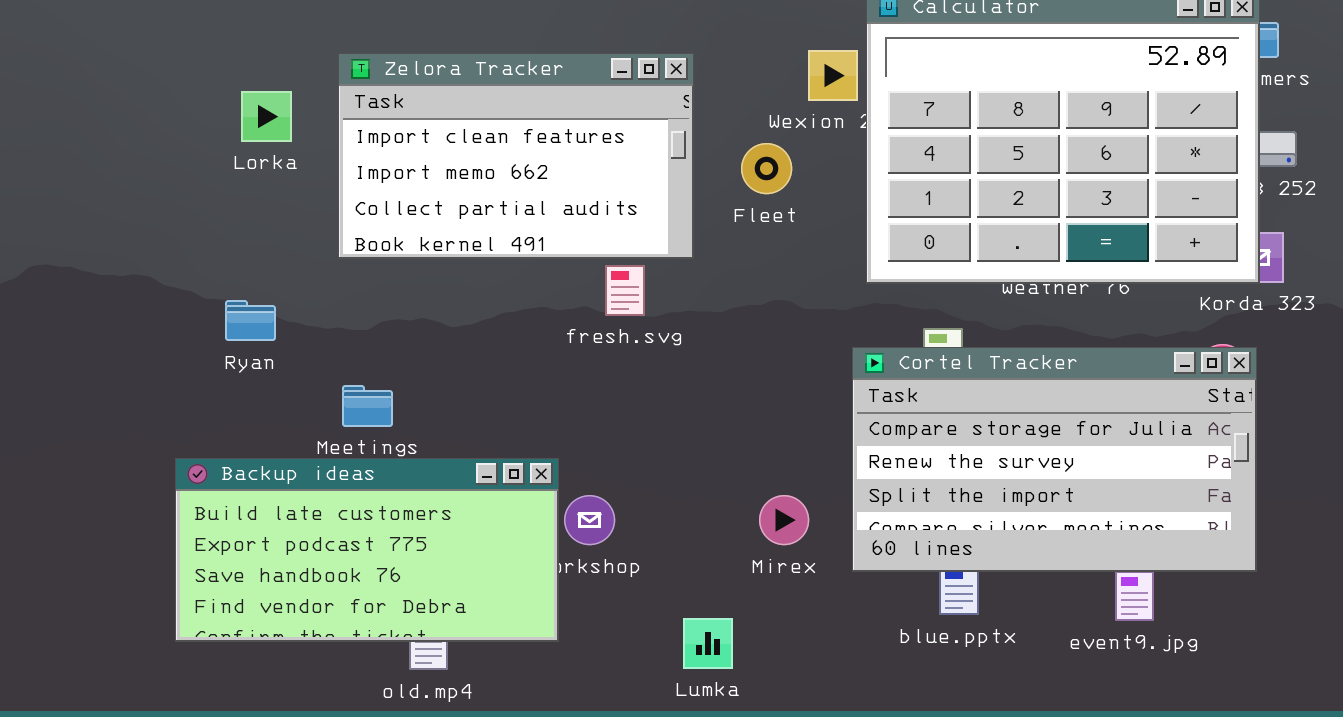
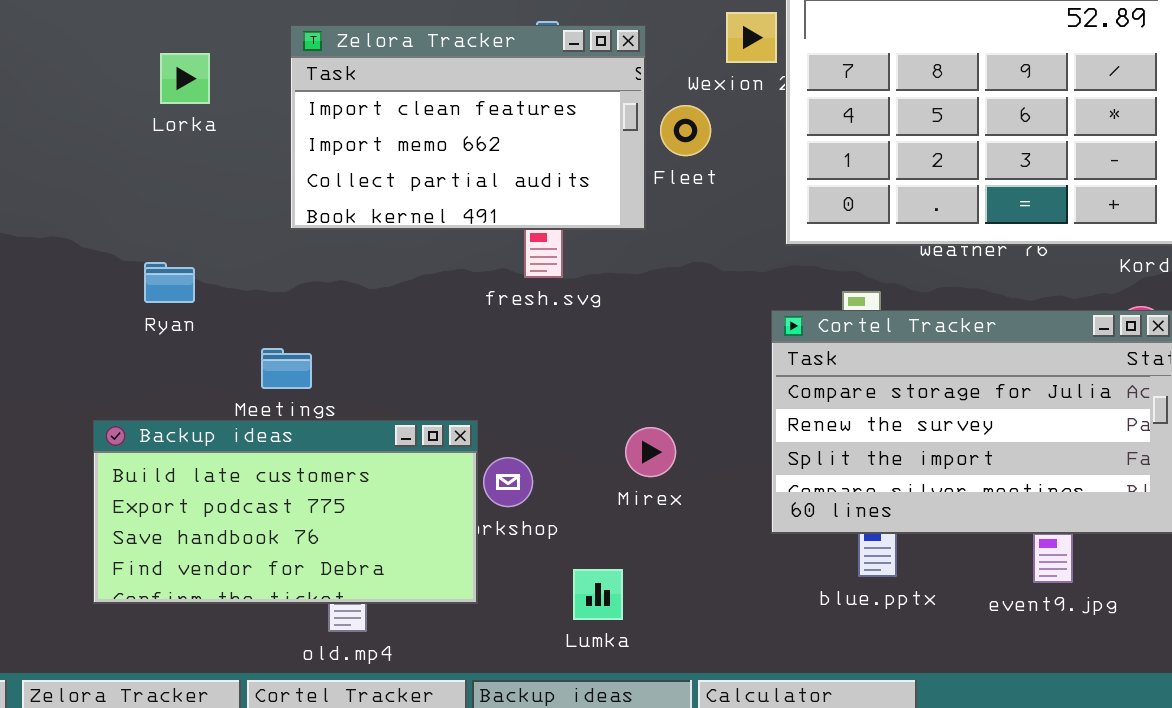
Zelora Tracker: [338,53,694,259] -> [290,25,646,230], moved
Mirex: [759,495,809,545] -> [625,427,676,477], moved
Lumka: [683,618,733,669] -> [573,569,623,620], moved

